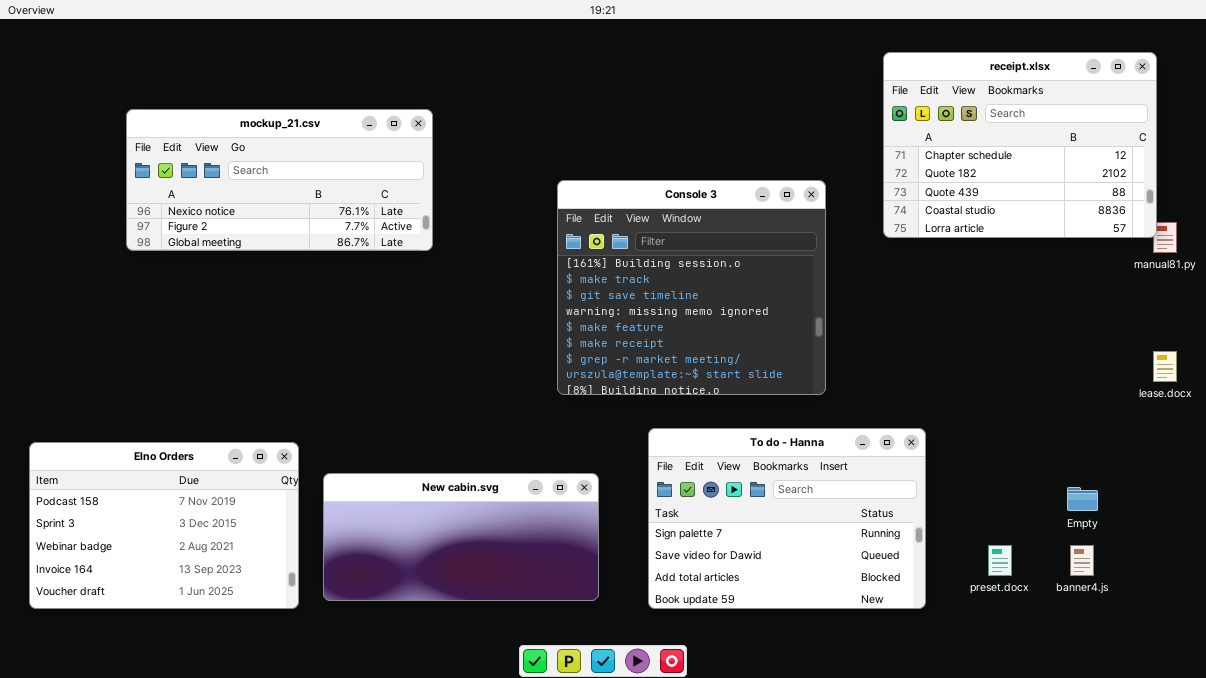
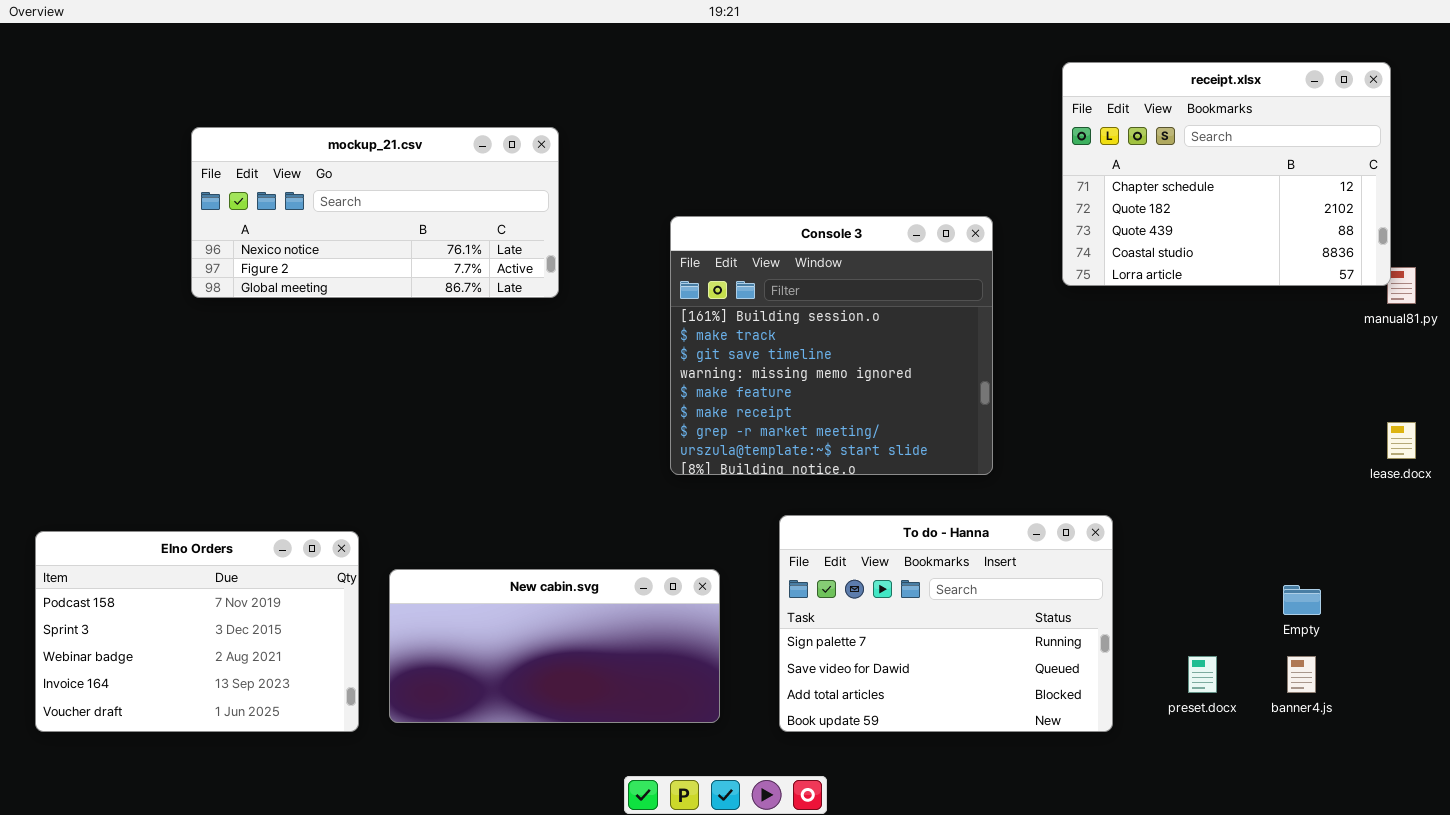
mockup_21.csv: [126,109,433,251] -> [191,127,559,298], moved

